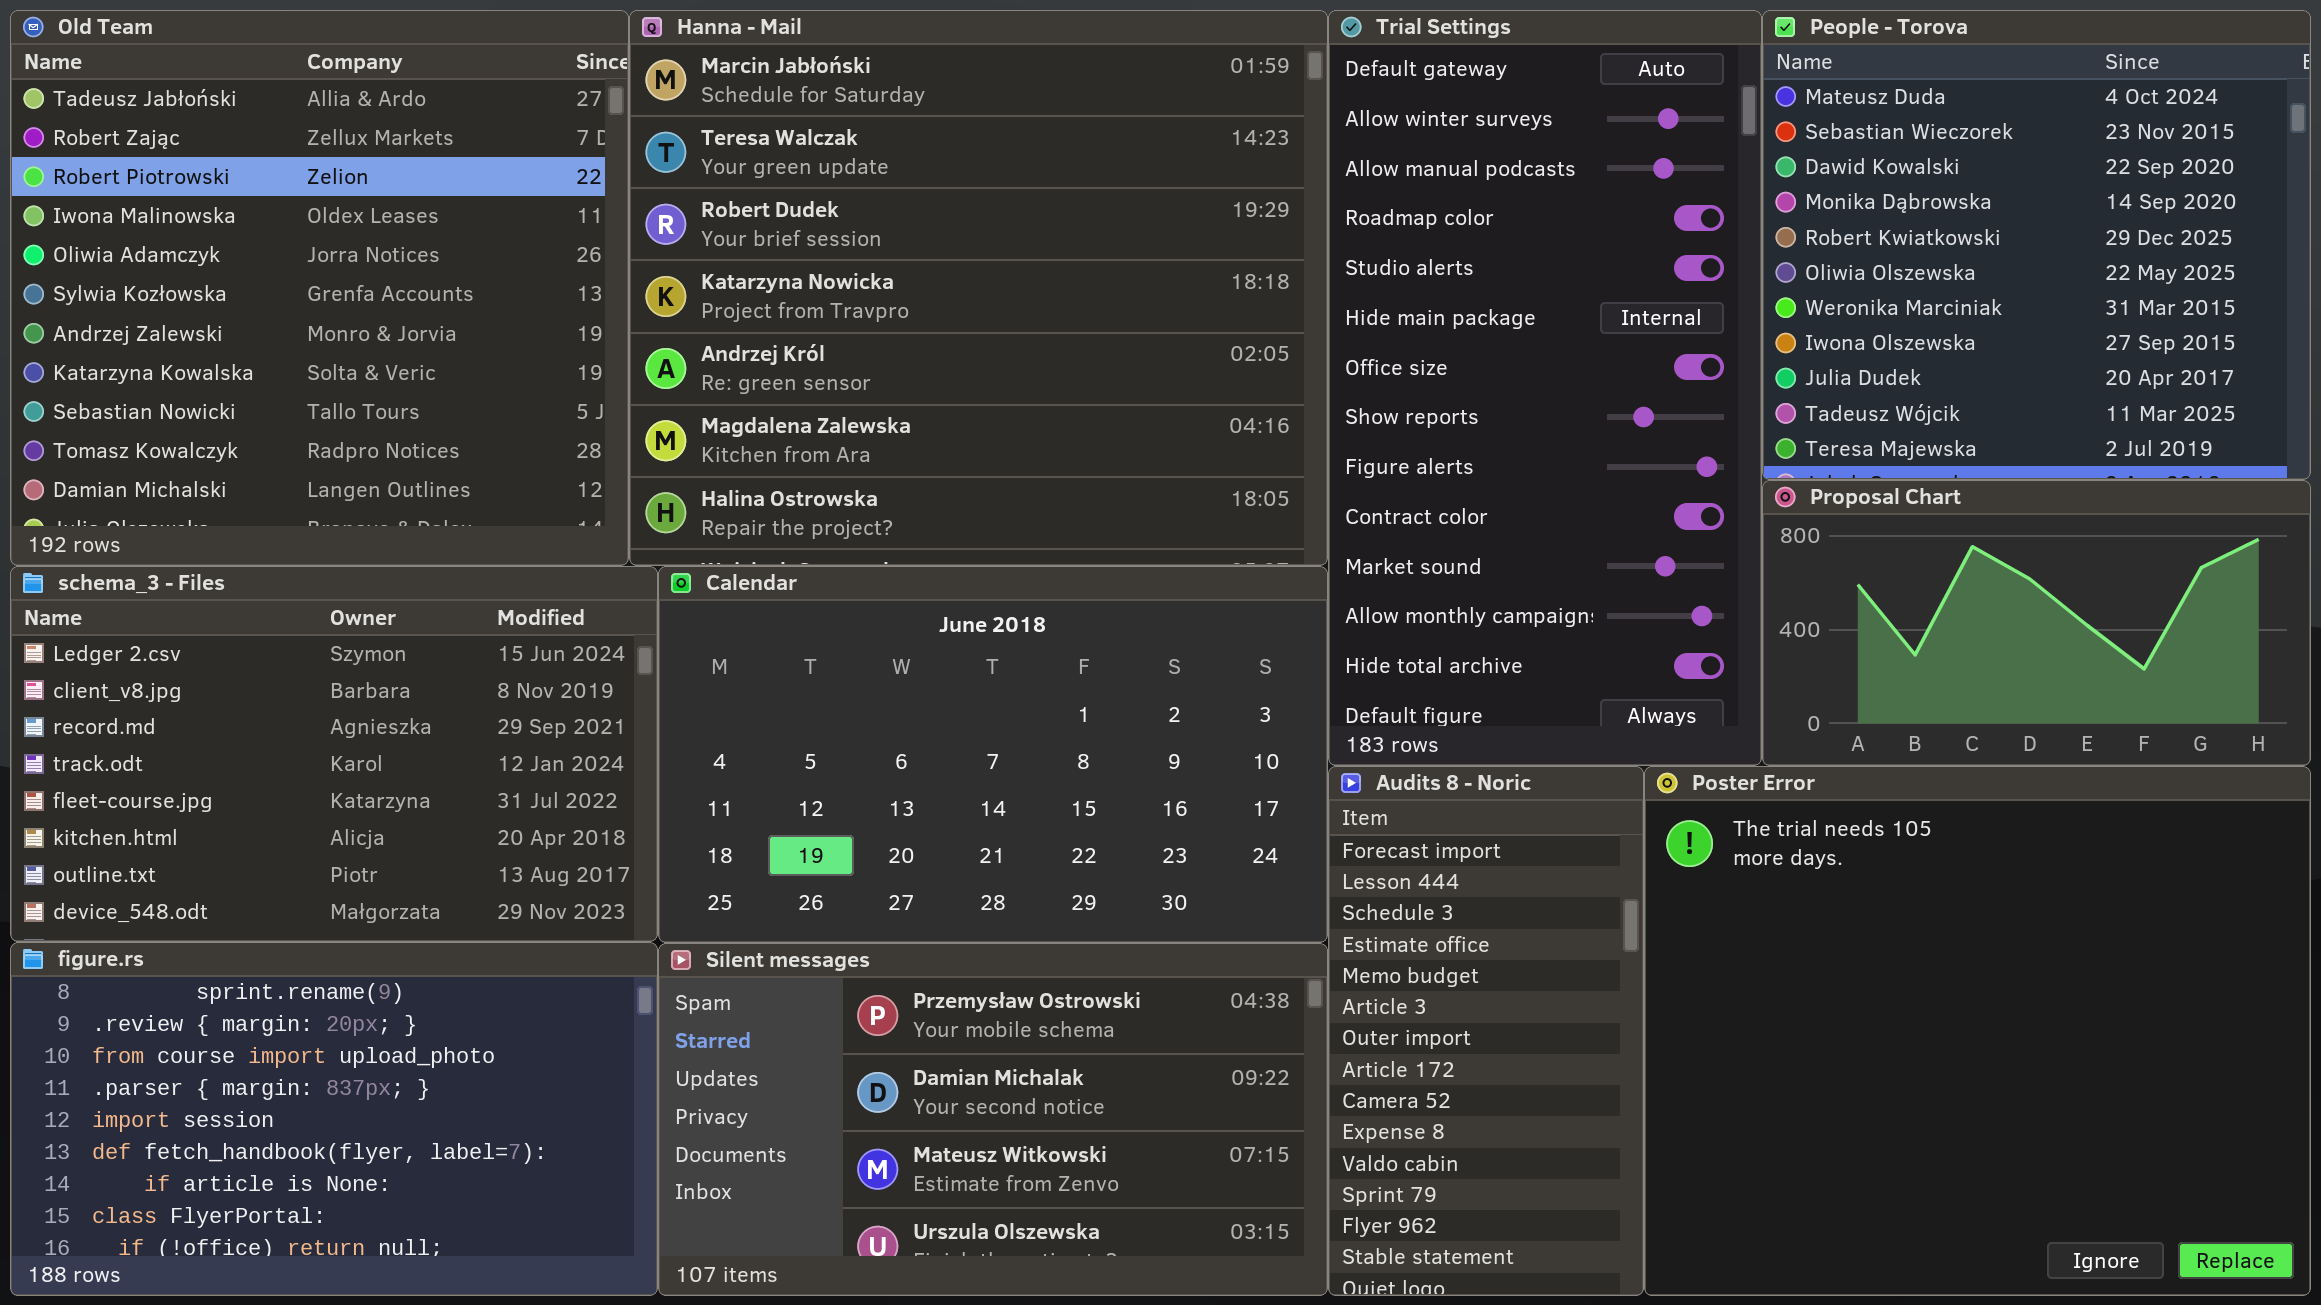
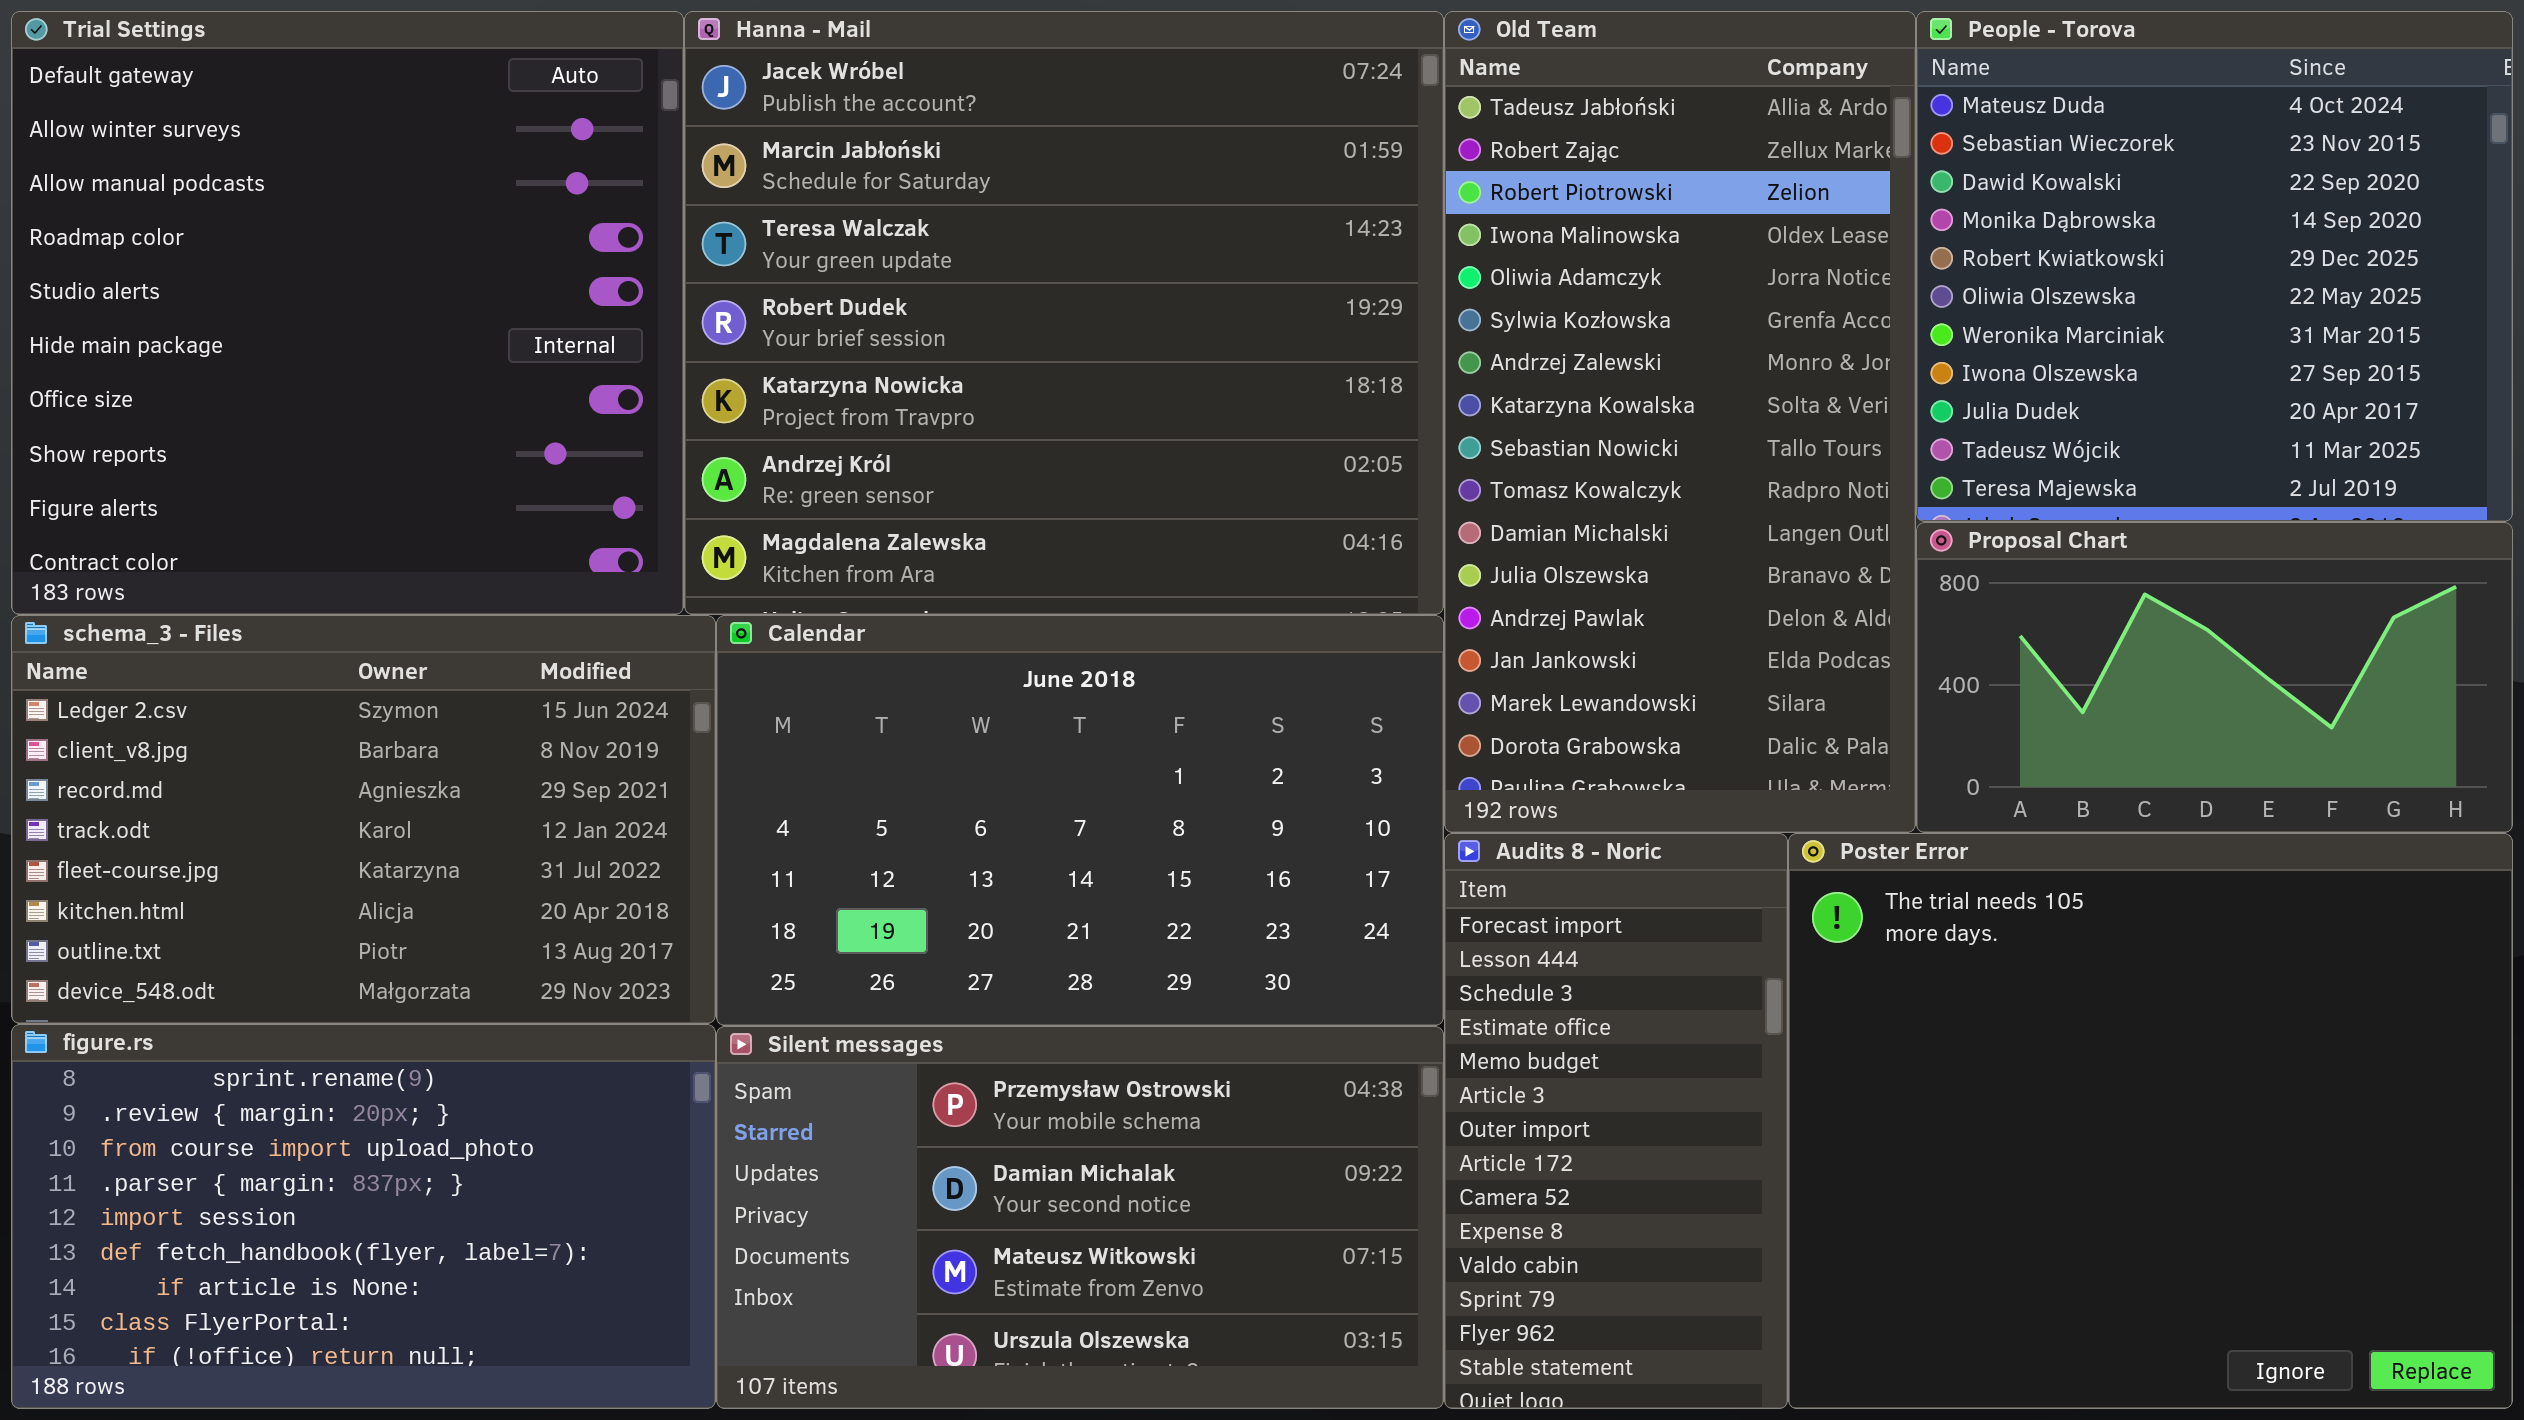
Old Team: [10,10,629,566] -> [1444,11,1916,833], moved, resized
Hanna - Mail: [629,10,1328,566] -> [684,11,1444,615], scrolled up 1 row
Trial Settings: [1328,10,1762,766] -> [11,11,684,615], moved, resized

